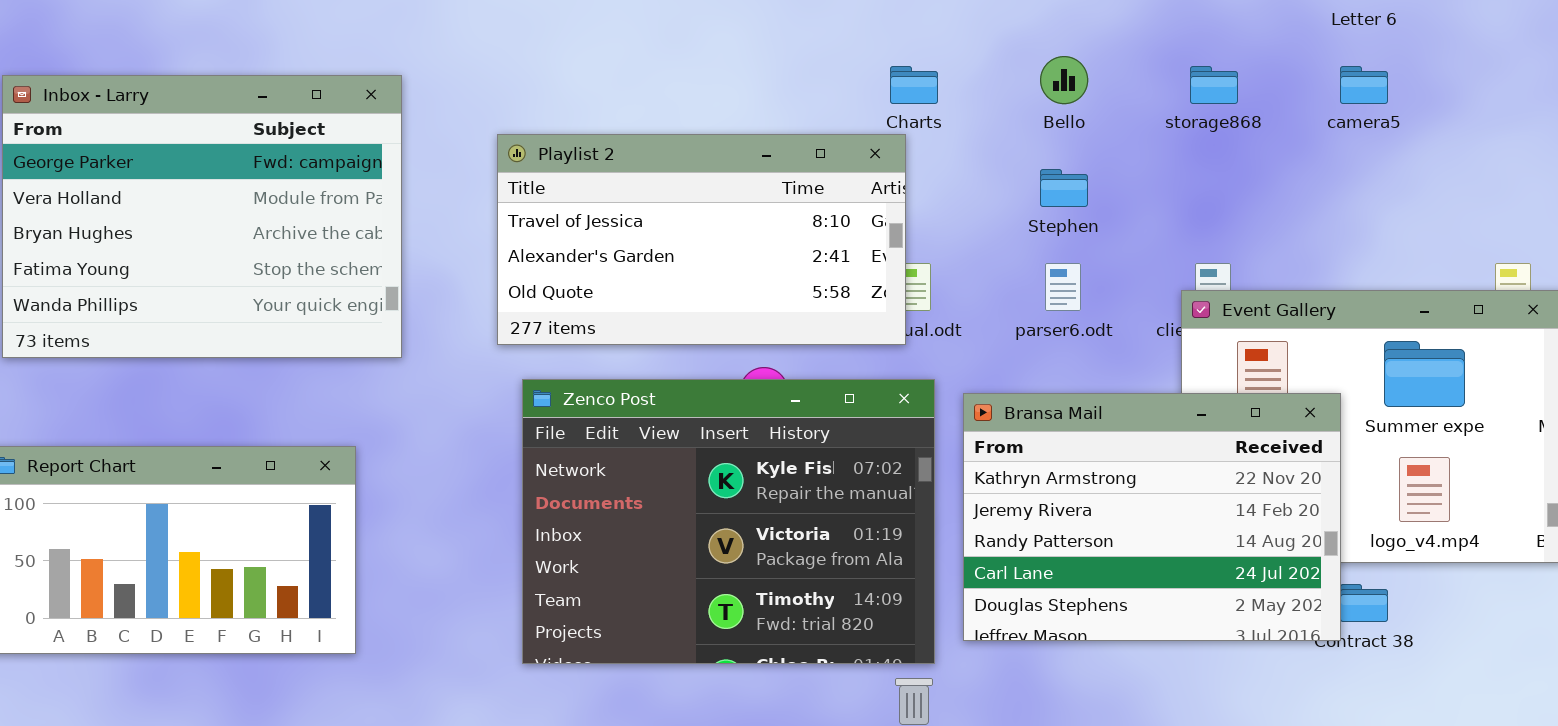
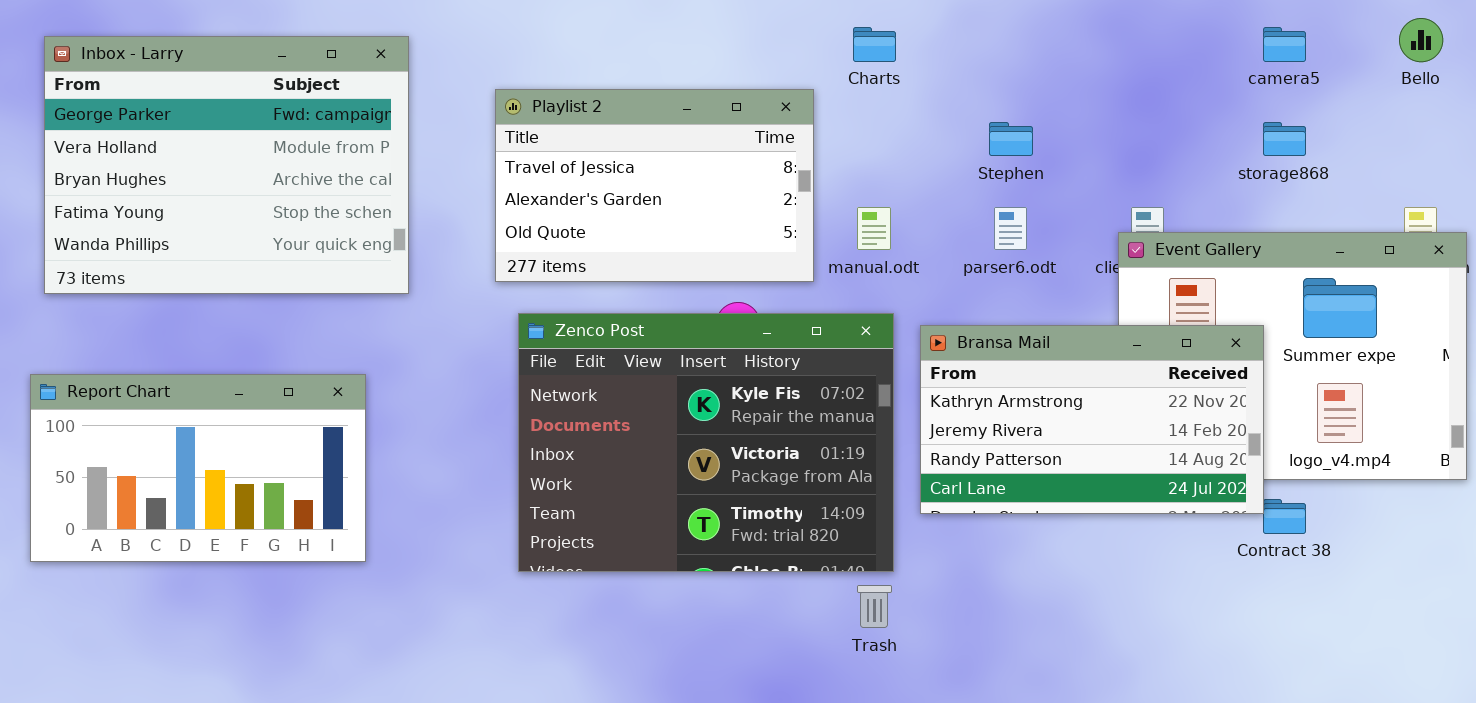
Bello: [1040,56,1088,104] -> [1399,18,1443,62], moved
storage868: [1190,66,1238,104] -> [1263,122,1306,156], moved
Playlist 2: [497,134,906,345] -> [495,89,814,282], resized
Bransa Mail: [963,393,1341,641] -> [920,325,1264,514], resized

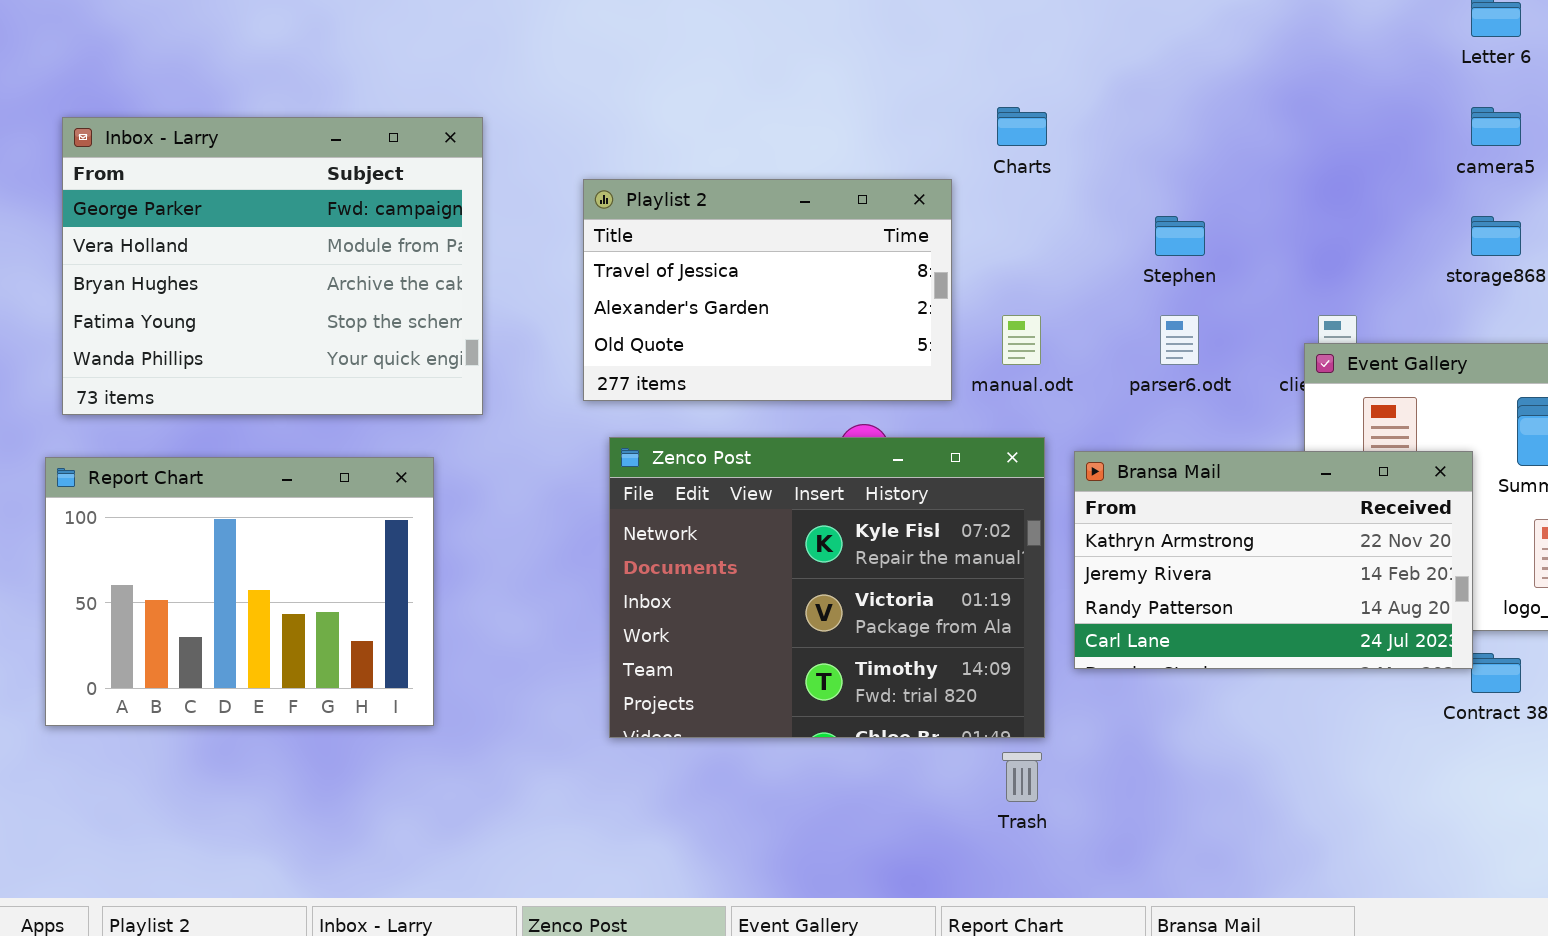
Report Chart: [30,374,366,562] -> [45,457,434,726], resized

